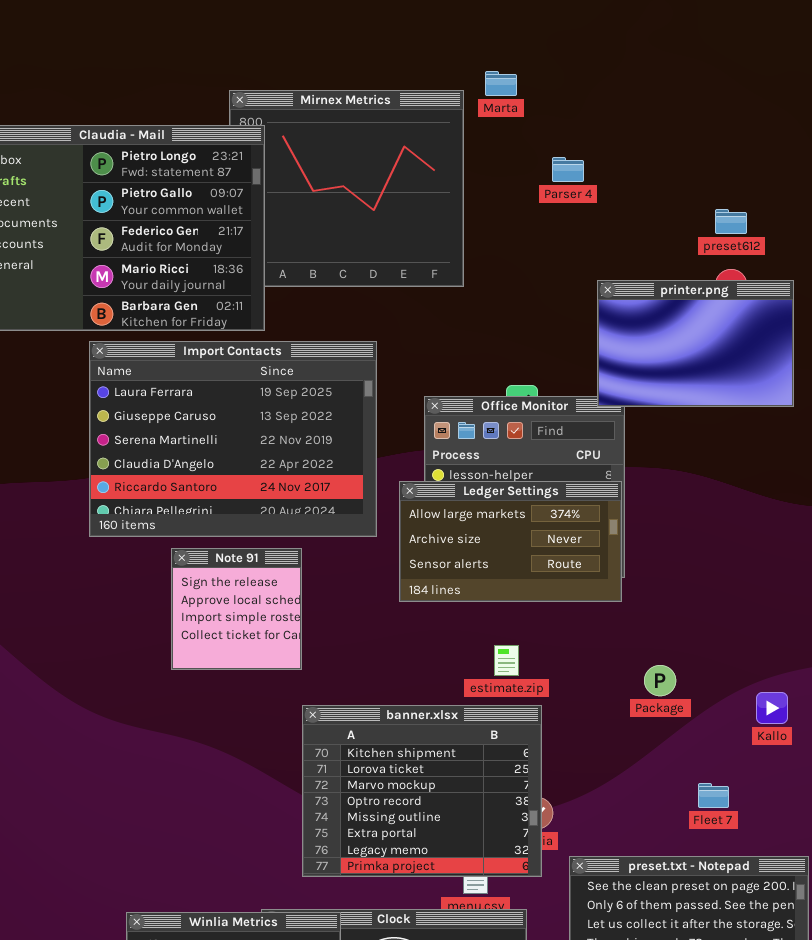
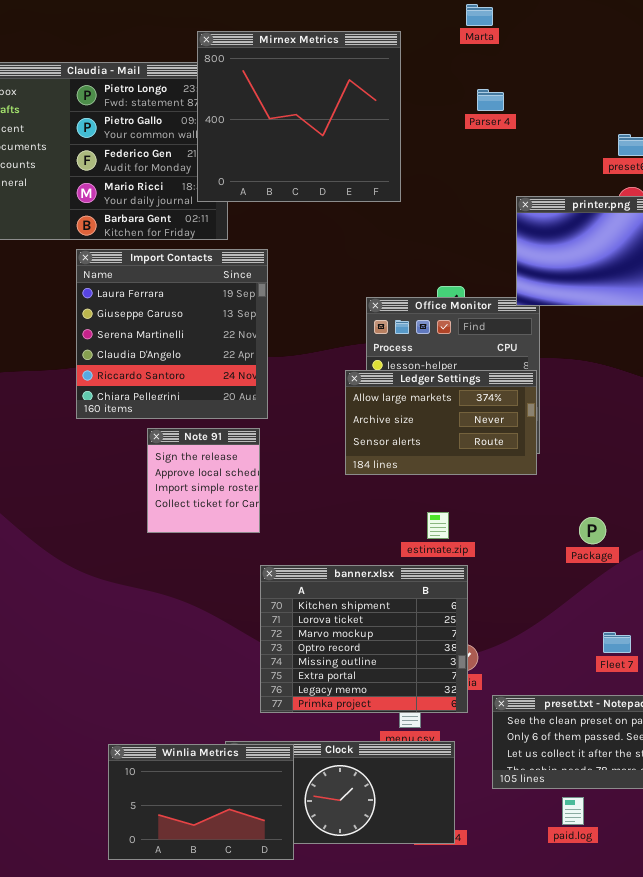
Marta: [485,71,517,96] -> [466,4,493,26], moved
Mirnex Metrics: [229,90,464,287] -> [197,31,401,202], raised
Import Contacts: [89,341,377,537] -> [76,249,268,419], resized
Package: [644,665,676,696] -> [579,517,606,544], moved

